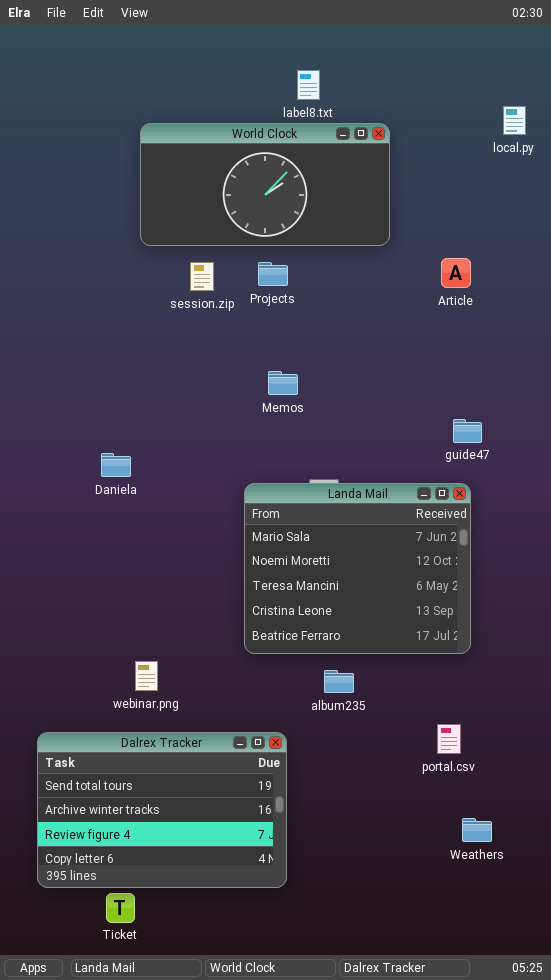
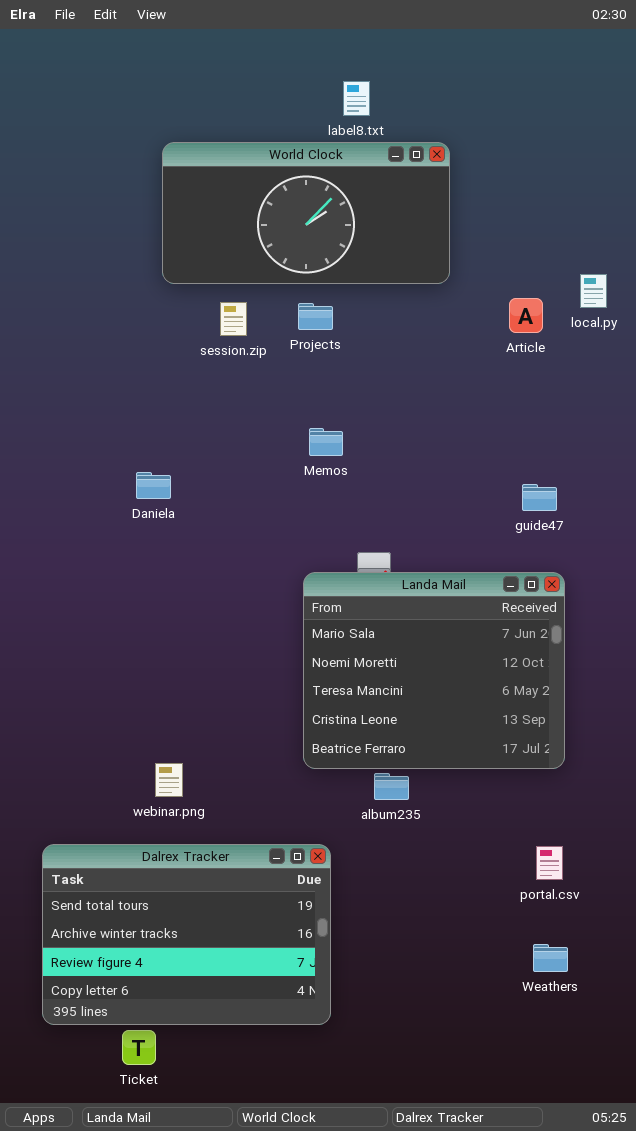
local.py: [503,106,526,135] -> [580,274,607,308], moved
Daniela: [101,453,131,477] -> [136,472,171,499], moved
Landa Mail: [244,483,471,654] -> [303,572,565,769], moved
portal.csv: [437,724,461,754] -> [536,846,563,880], moved

